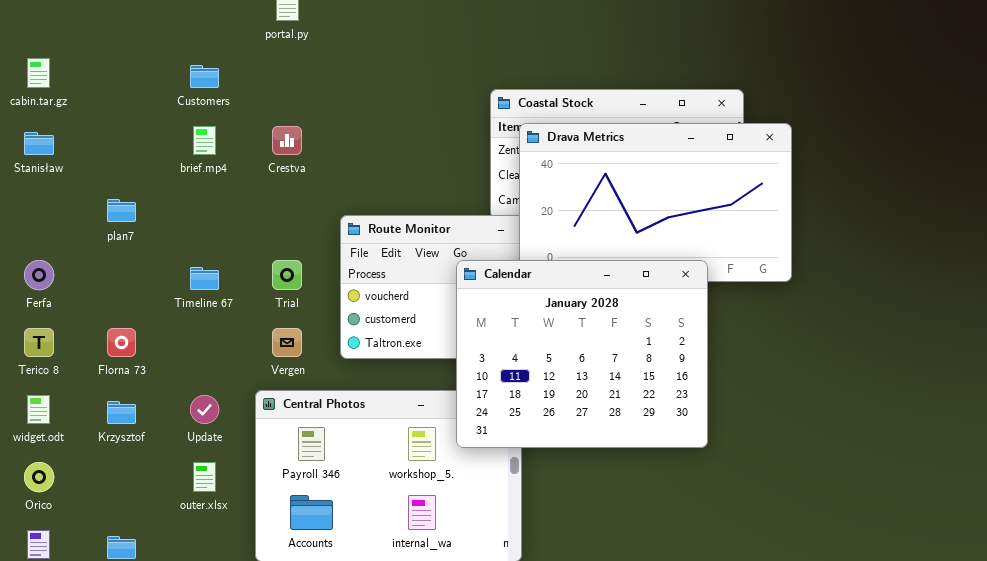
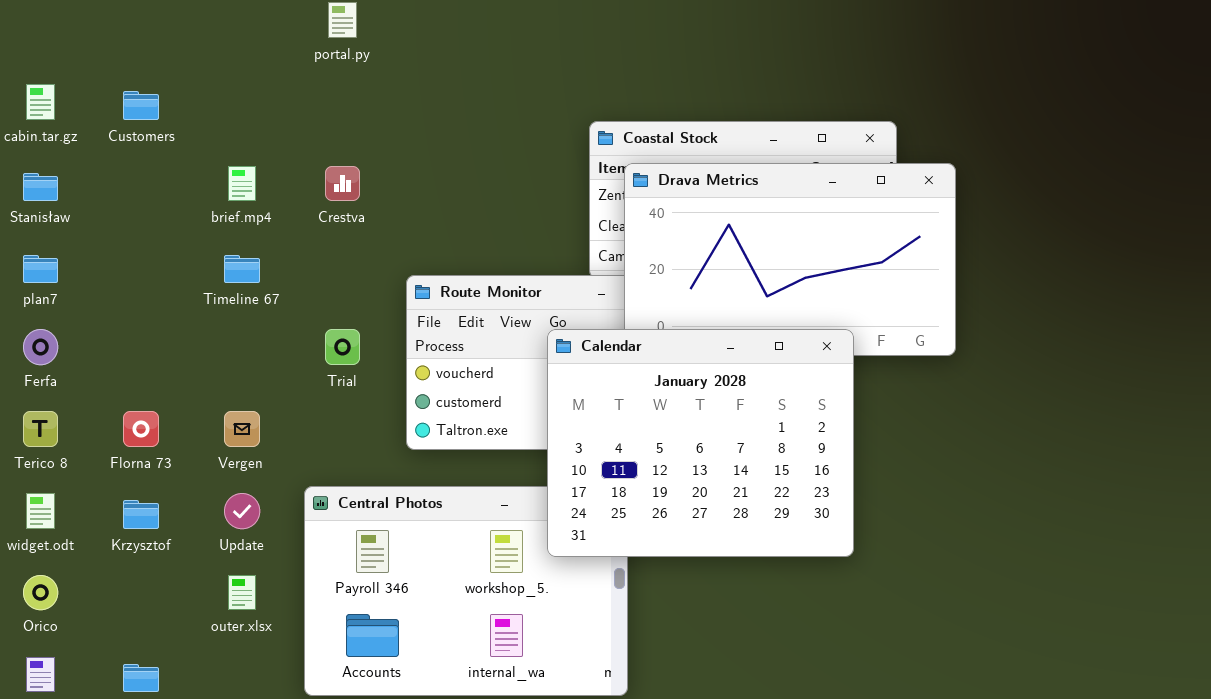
Customers: [190,65,219,88] -> [123,91,159,120], moved
plan7: [107,199,136,222] -> [23,255,58,283], moved
Timeline 67: [190,267,219,290] -> [224,255,260,283], moved
Vergen: [272,328,302,357] -> [224,411,260,447], moved

